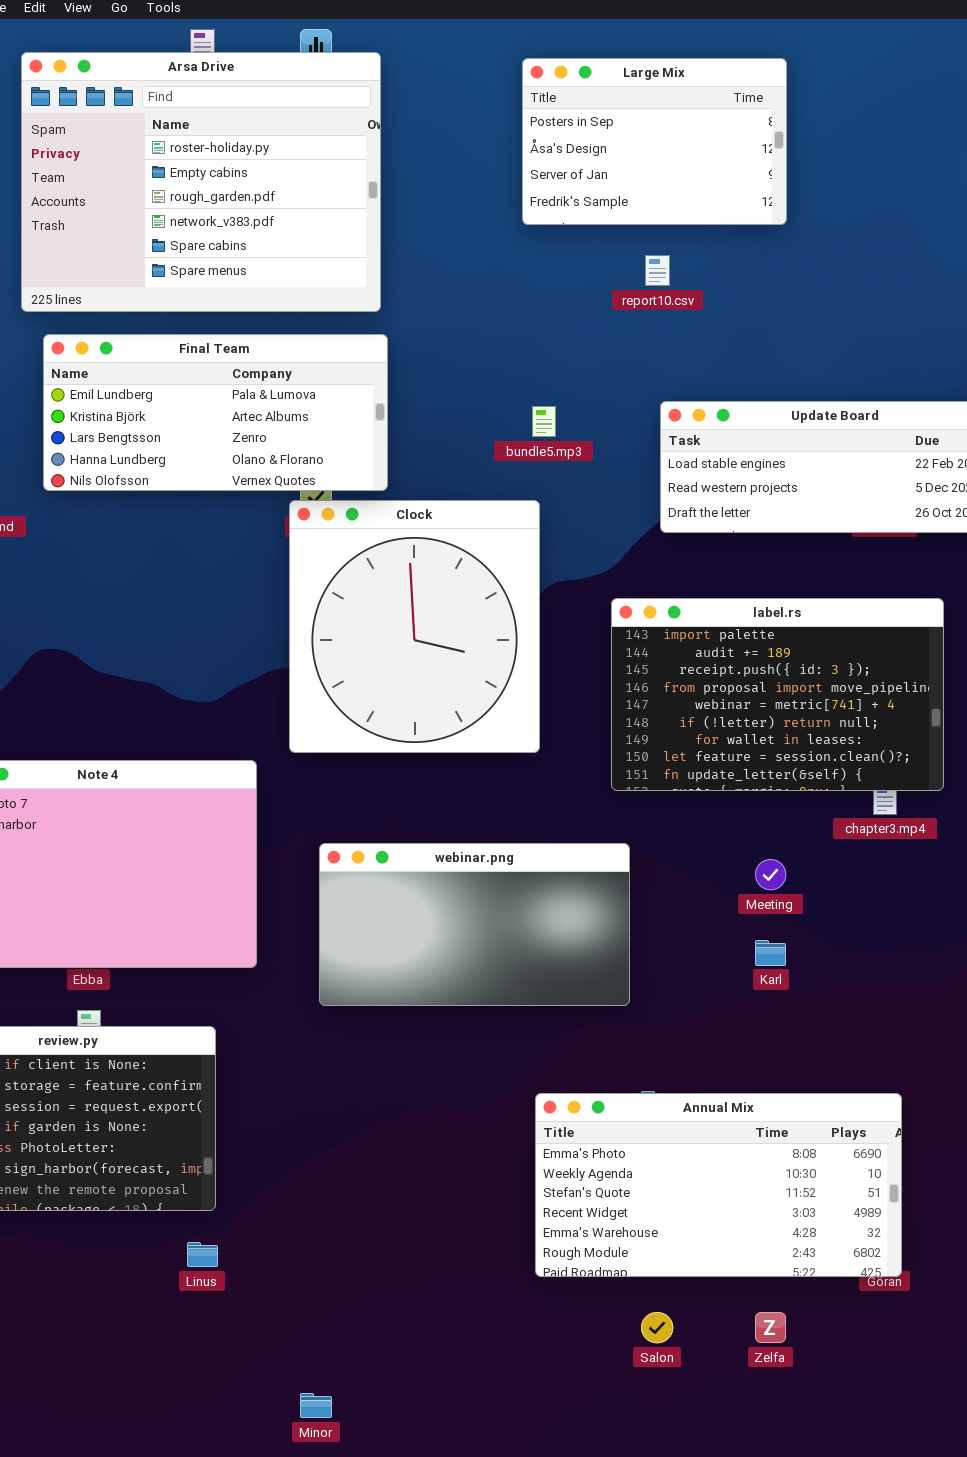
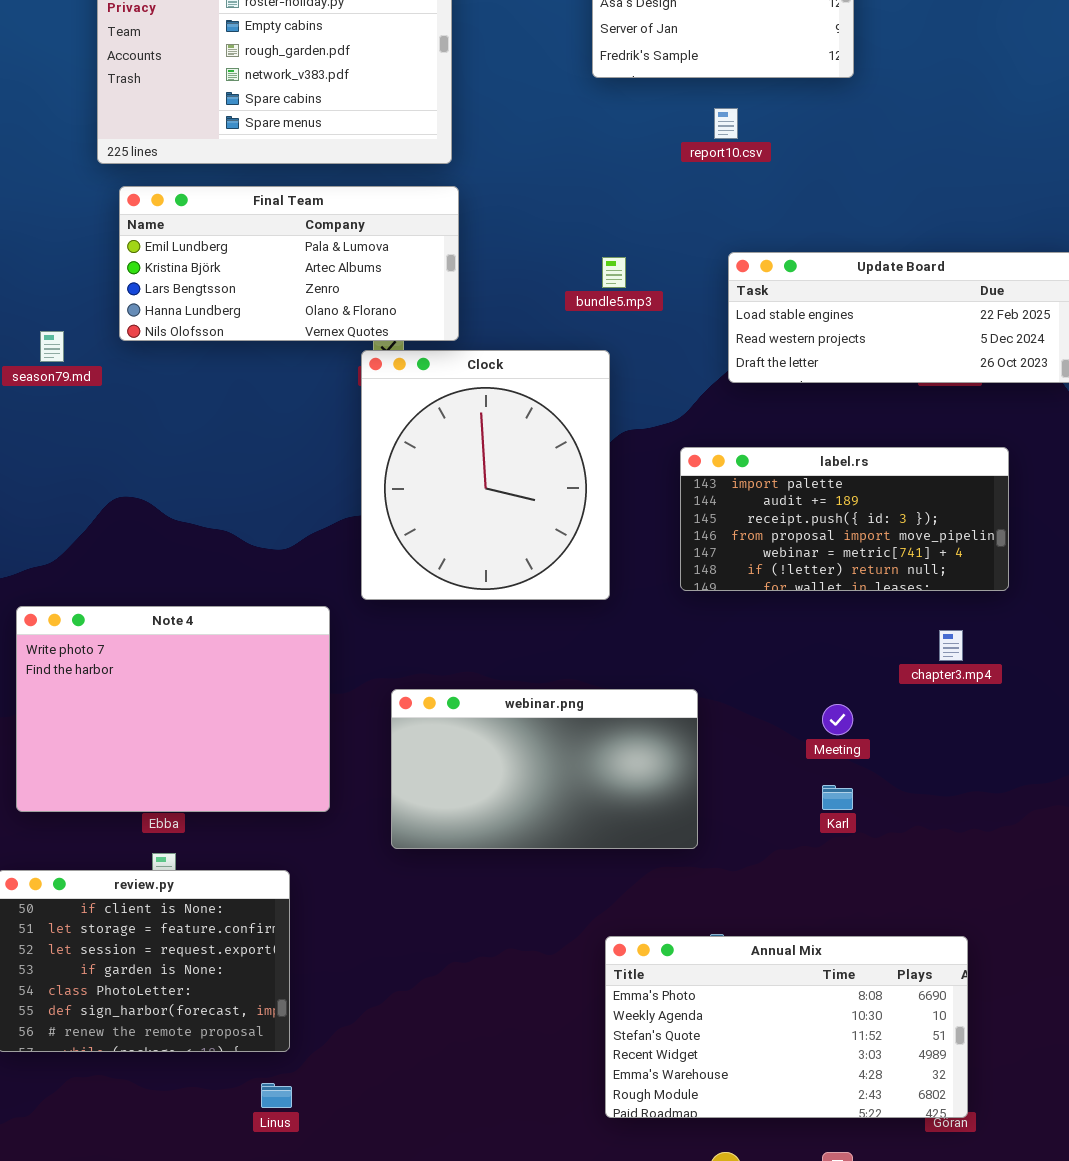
label.rs: [611,598,944,791] -> [680,447,1009,591], resized

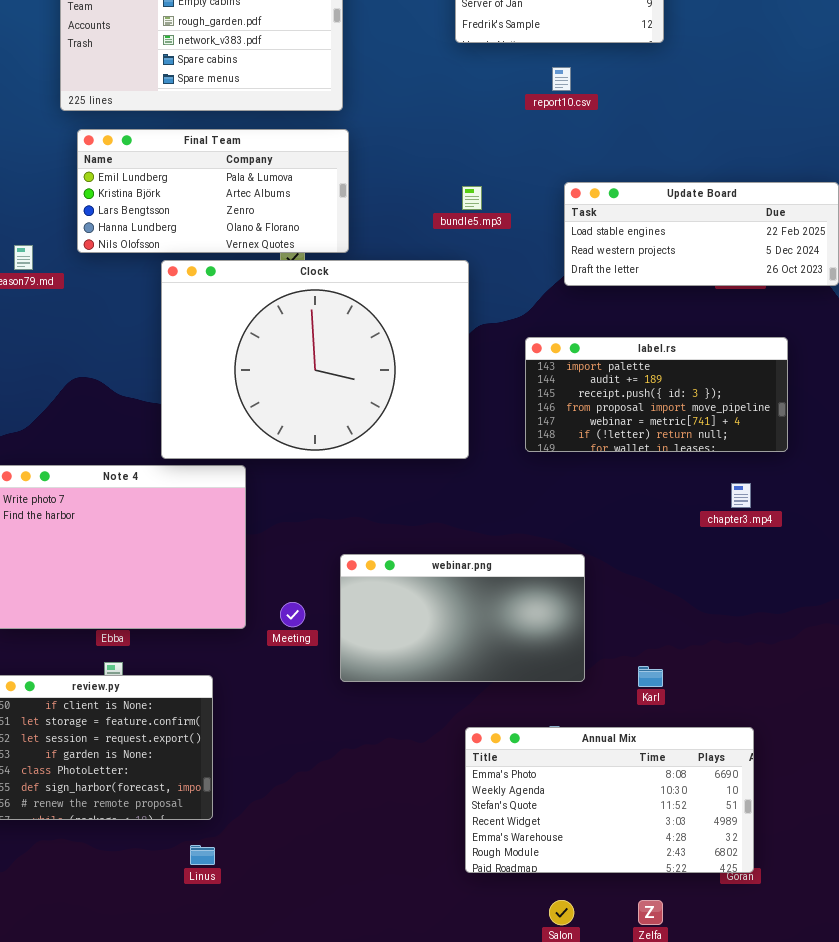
Clock: [361,350,610,600] -> [161,260,469,459], resized
webinar.png: [391,689,698,849] -> [340,554,585,682], moved
Meeting: [822,704,853,735] -> [280,602,305,627], moved
Karl: [822,785,853,810] -> [638,666,663,687], moved

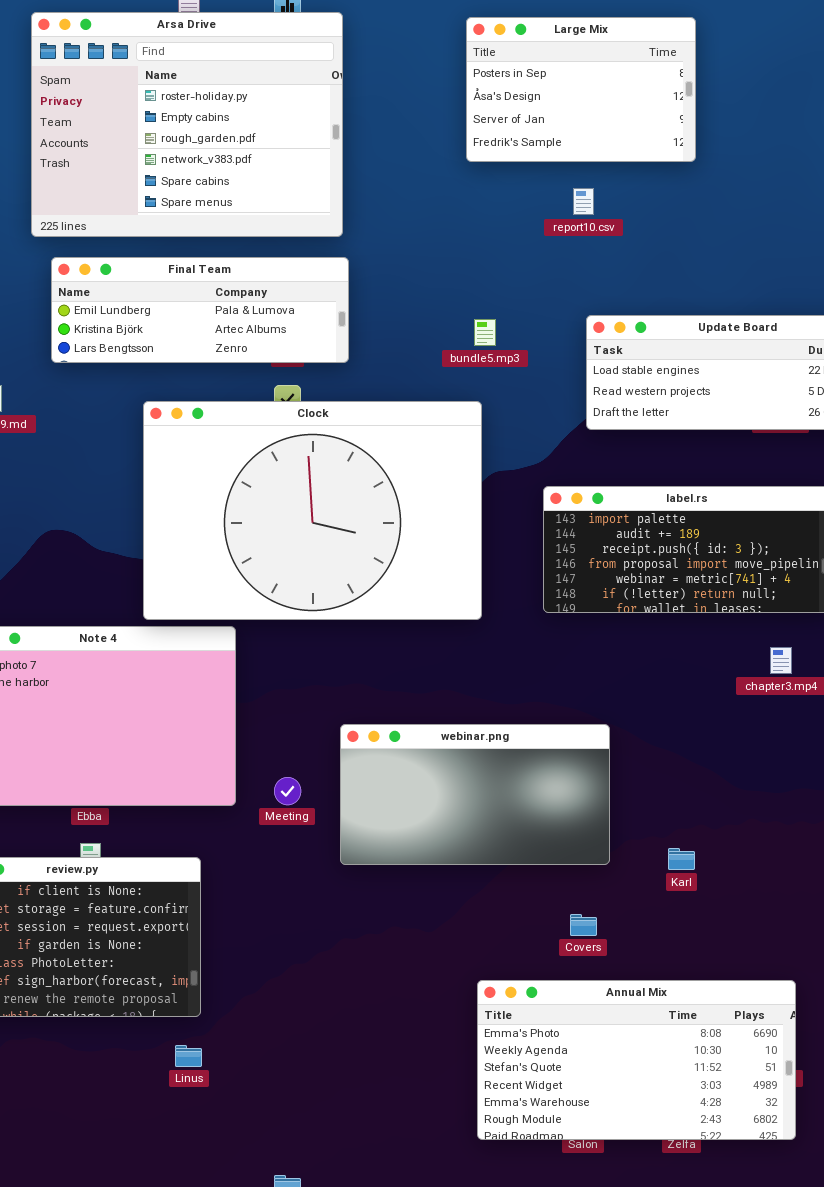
Final Team: [77,129,349,253] -> [51,257,349,363], resized
Annual Mix: [465,727,754,873] -> [477,980,796,1140], moved

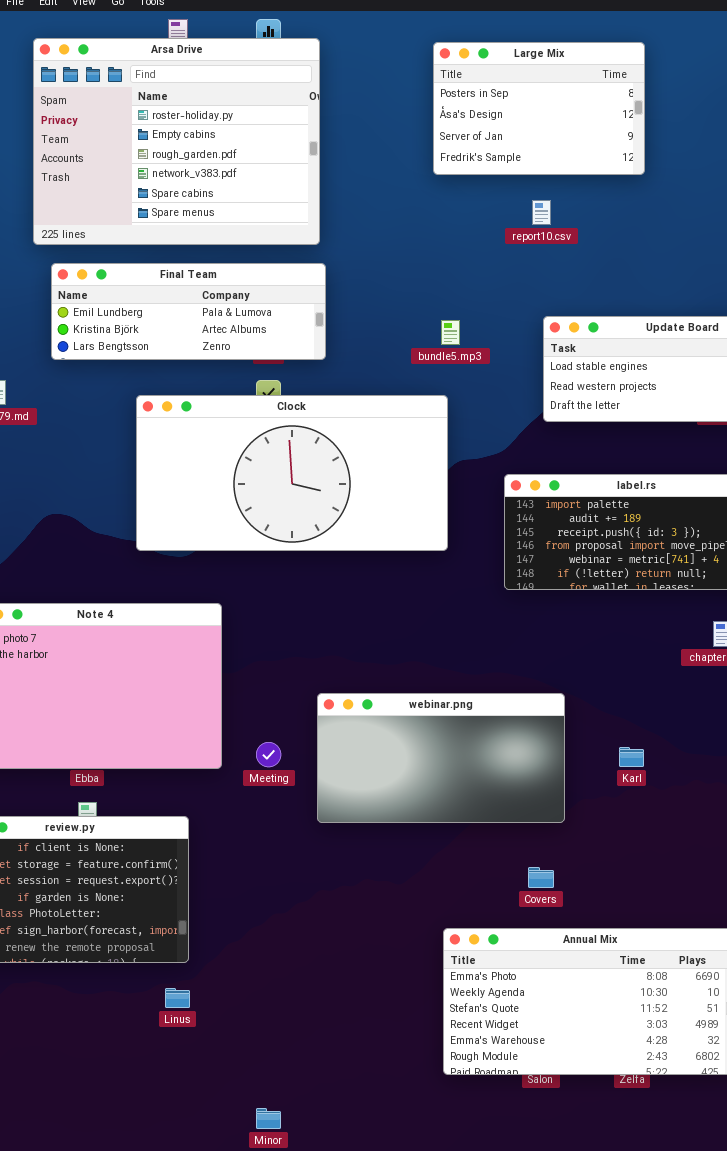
Clock: [143,401,482,620] -> [136,395,448,551], resized
Karl: [668,848,695,870] -> [619,747,644,767], moved

